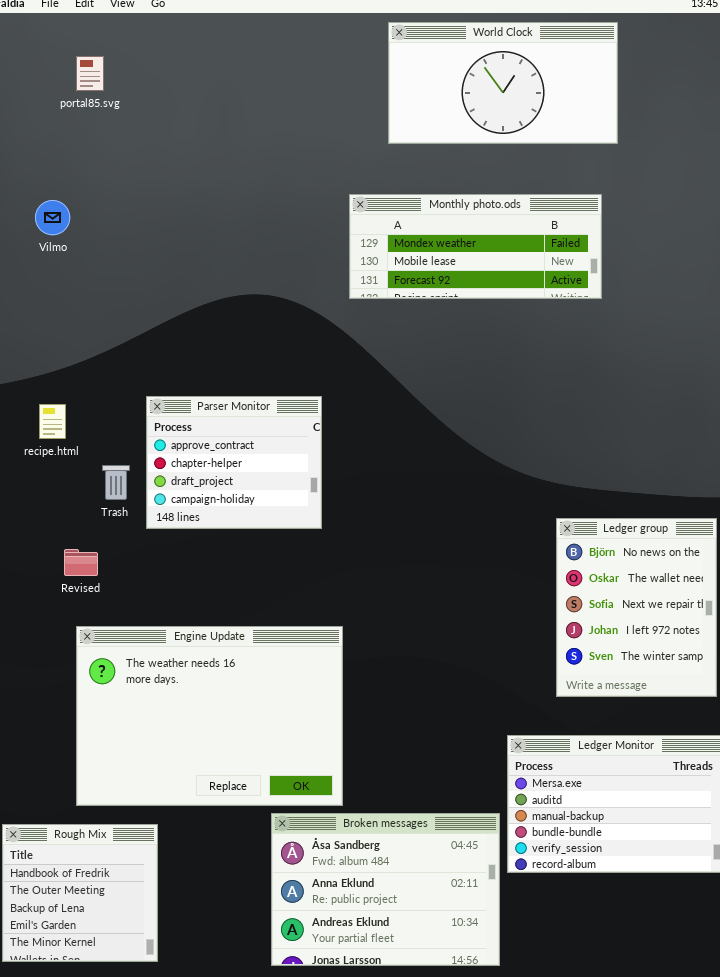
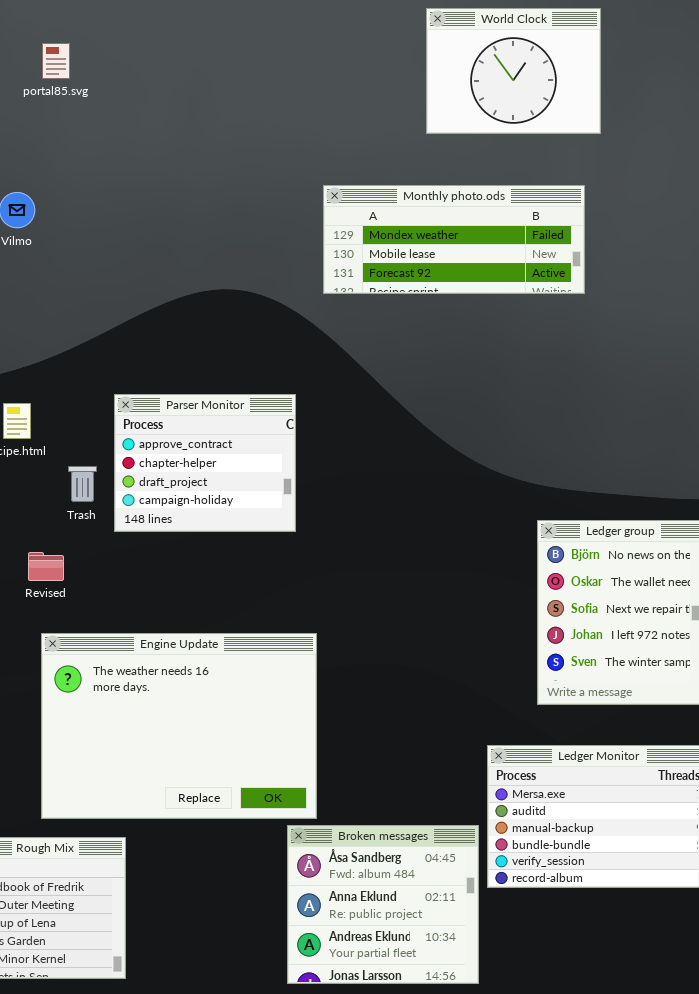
World Clock: [388,22,618,144] -> [426,8,601,134], resized
Broken messages: [271,813,500,966] -> [287,825,479,984], resized

